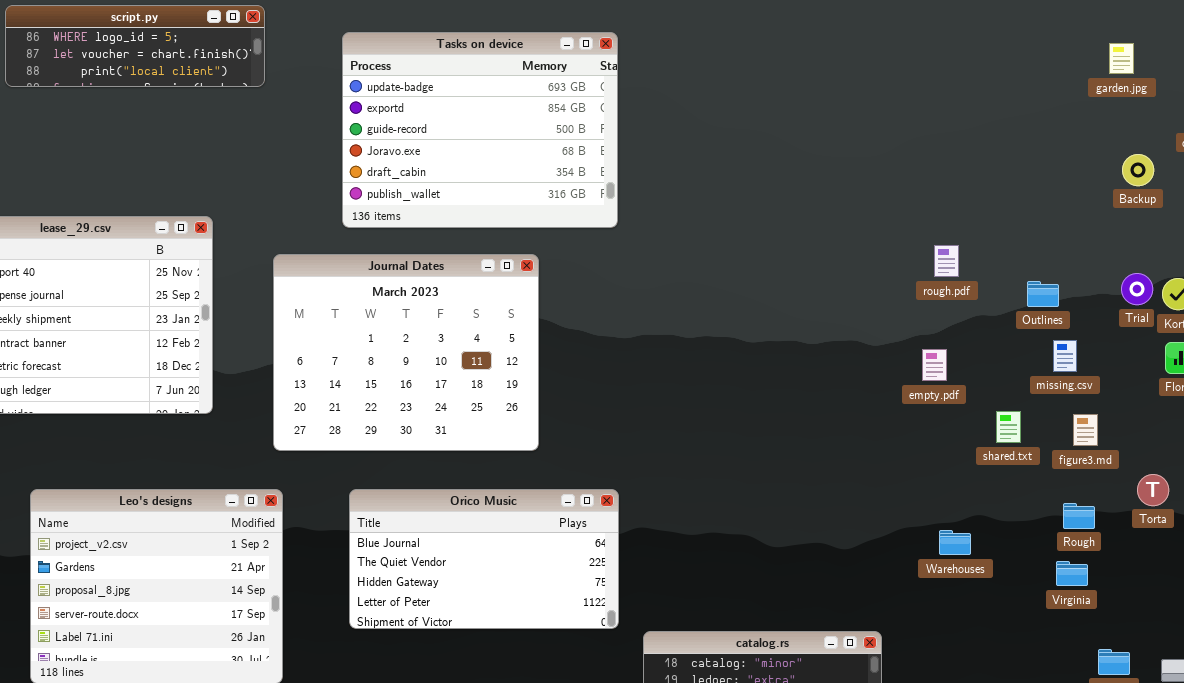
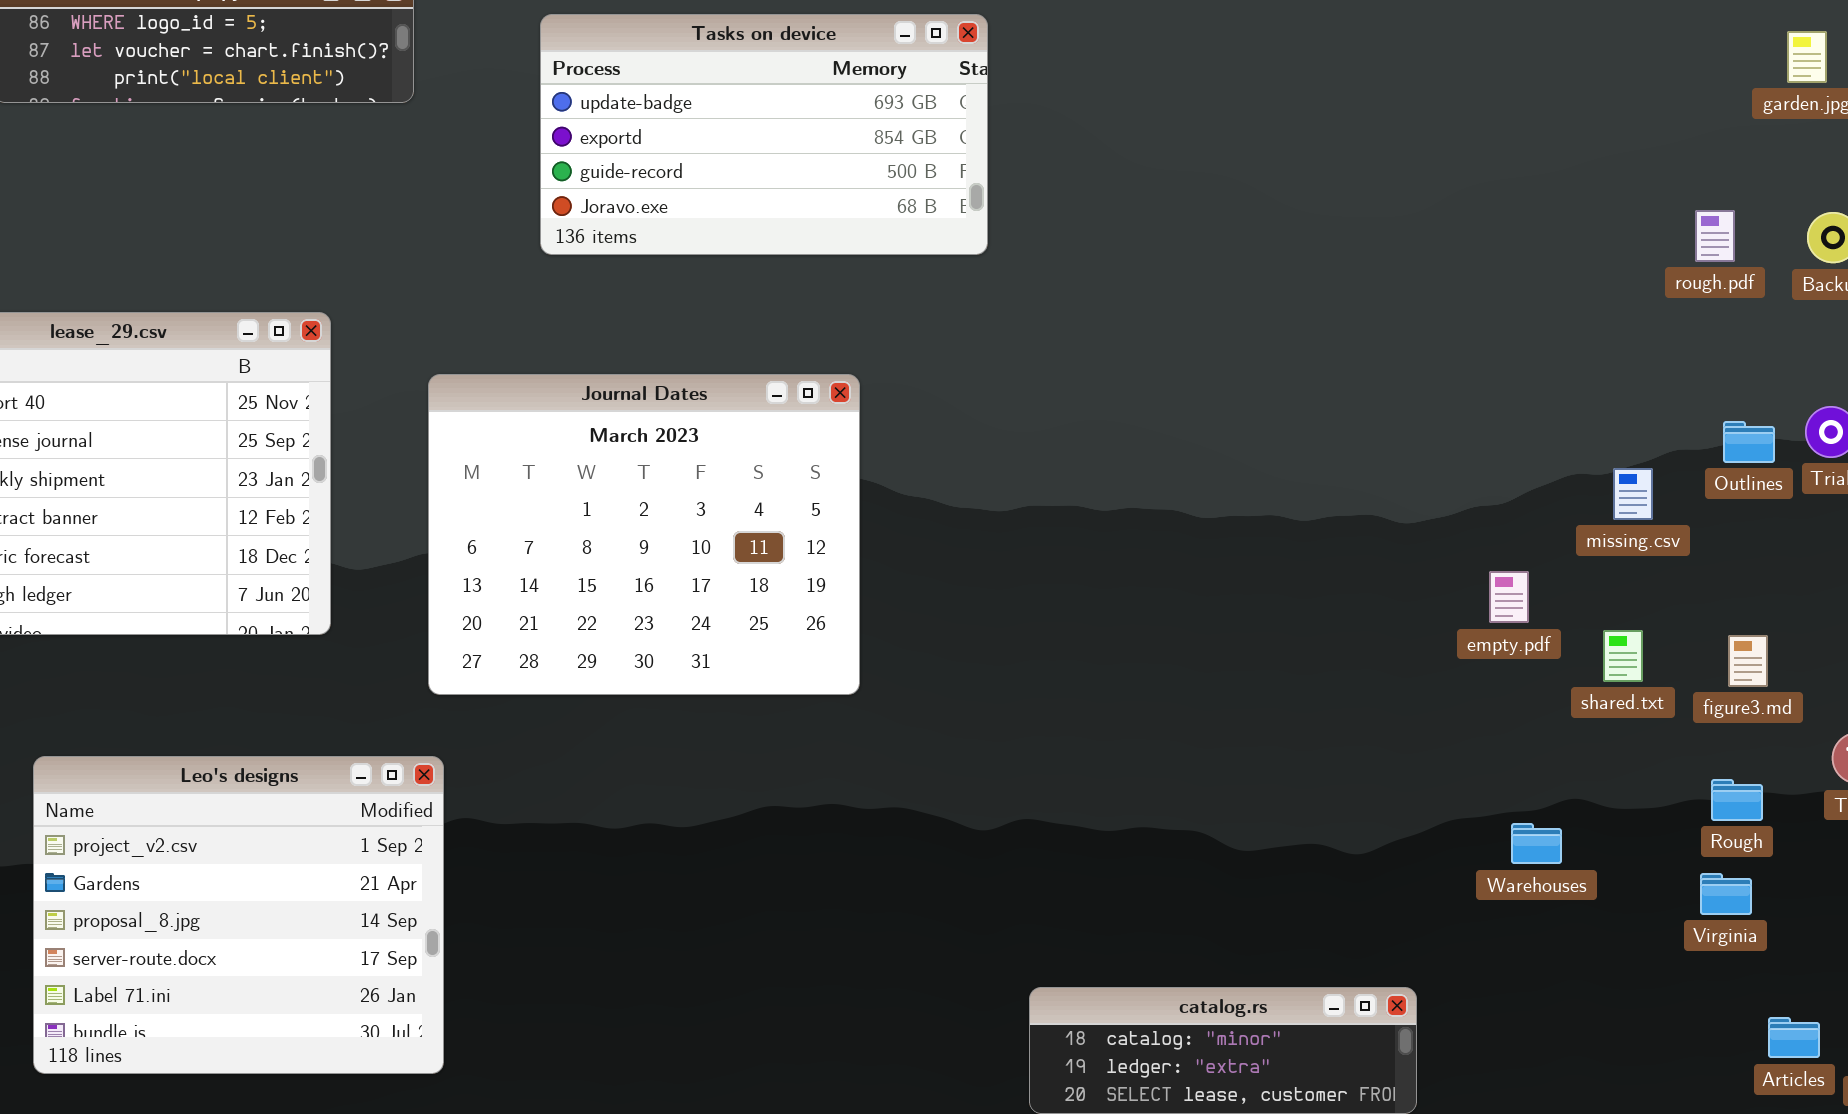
Tasks on device: [342,32,618,228] -> [540,14,988,255], resized
rough.pdf: [934,245,959,277] -> [1695,210,1735,262], moved
Outlines: [1027,281,1059,307] -> [1723,421,1775,463], moved
missing.csv: [1053,340,1077,372] -> [1613,468,1653,520], moved
empty.pdf: [922,349,947,381] -> [1489,571,1529,623], moved
Orico Music: [349,489,619,629] -> none, closed

